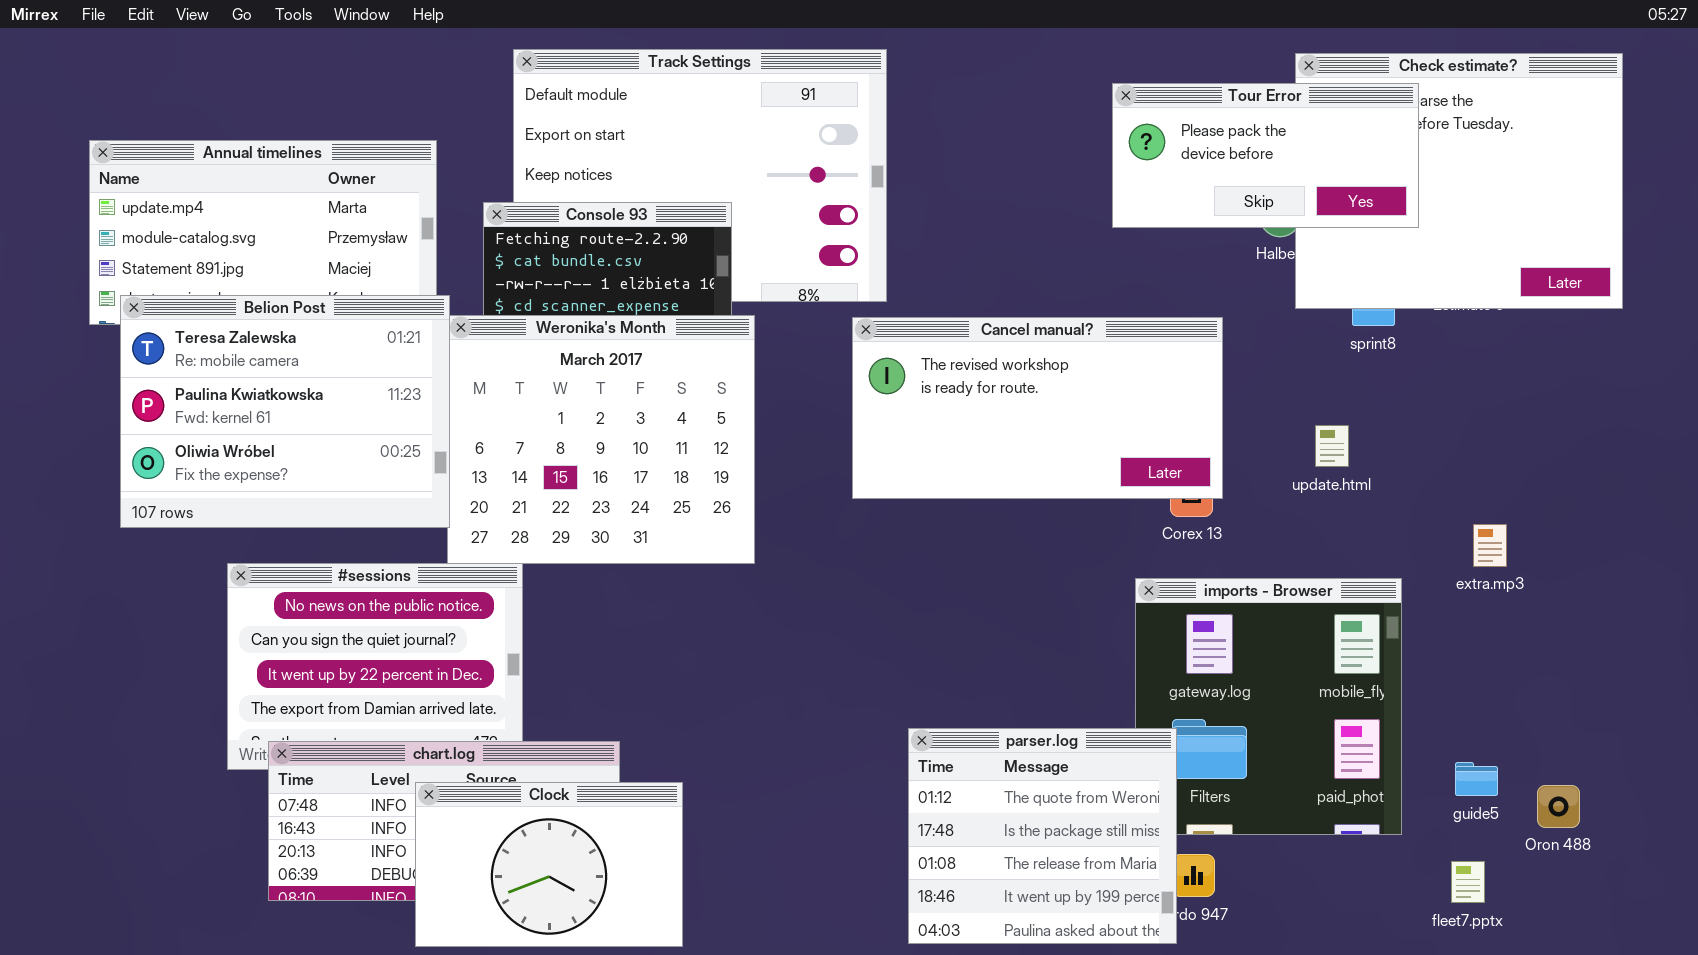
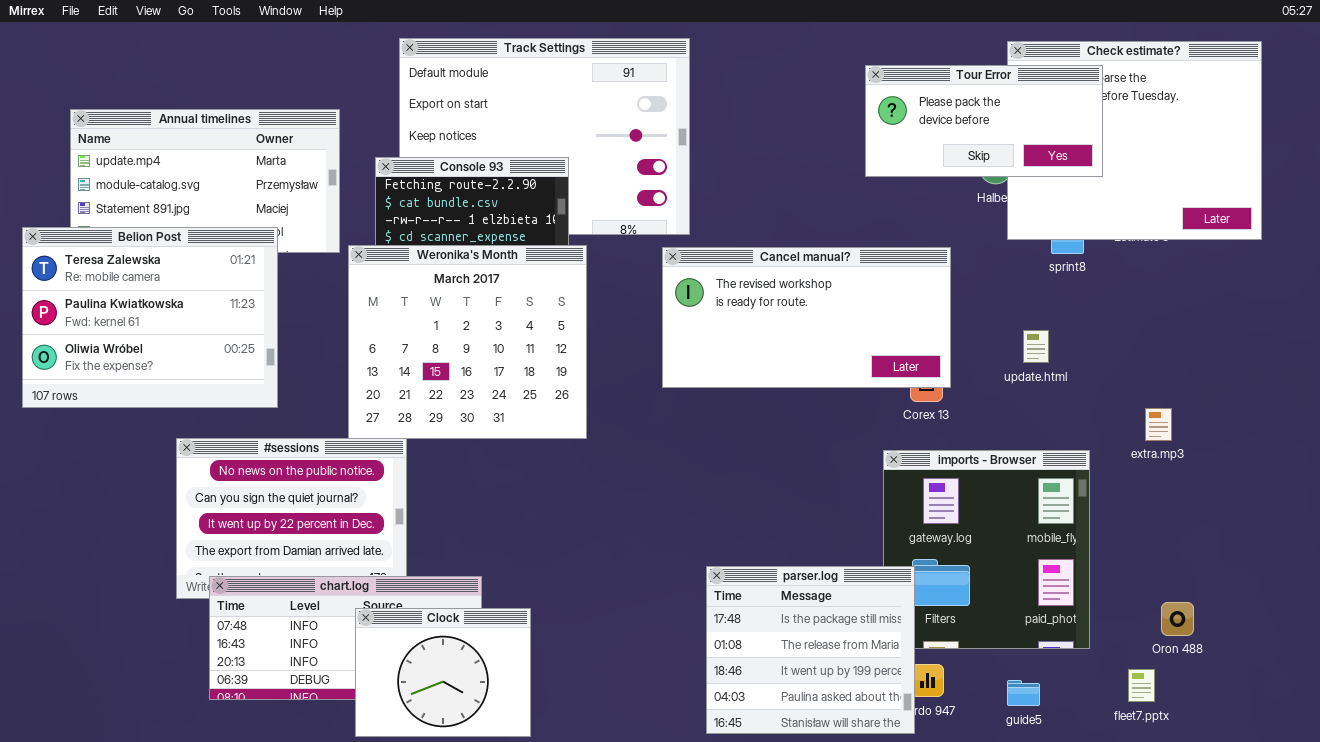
Belion Post: [120,295,450,528] -> [22,227,278,408], moved
parser.log: [908,728,1177,944] -> [706,566,915,734], scrolled down 1 row
guide5: [1455,762,1498,796] -> [1007,680,1040,706], moved
Clock: [415,782,683,947] -> [355,608,531,737], resized
Oron 488: [1537,785,1580,828] -> [1161,602,1194,636], moved

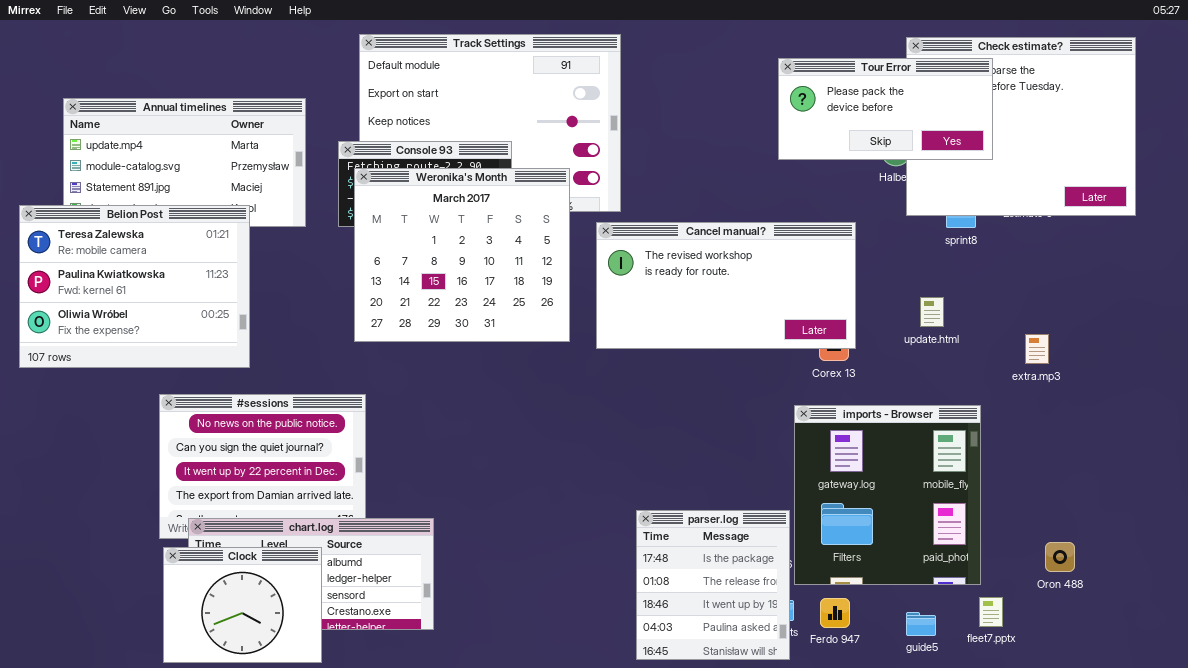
Weronika's Month: [348,245,587,439] -> [354,168,570,342], moved
extra.mp3: [1145,408,1172,441] -> [1025,334,1049,364], moved
parser.log: [706,566,915,734] -> [636,510,790,660], resized
Clock: [355,608,531,737] -> [163,547,322,663], moved
fleet7.pptx: [1128,669,1155,702] -> [979,597,1003,627], moved

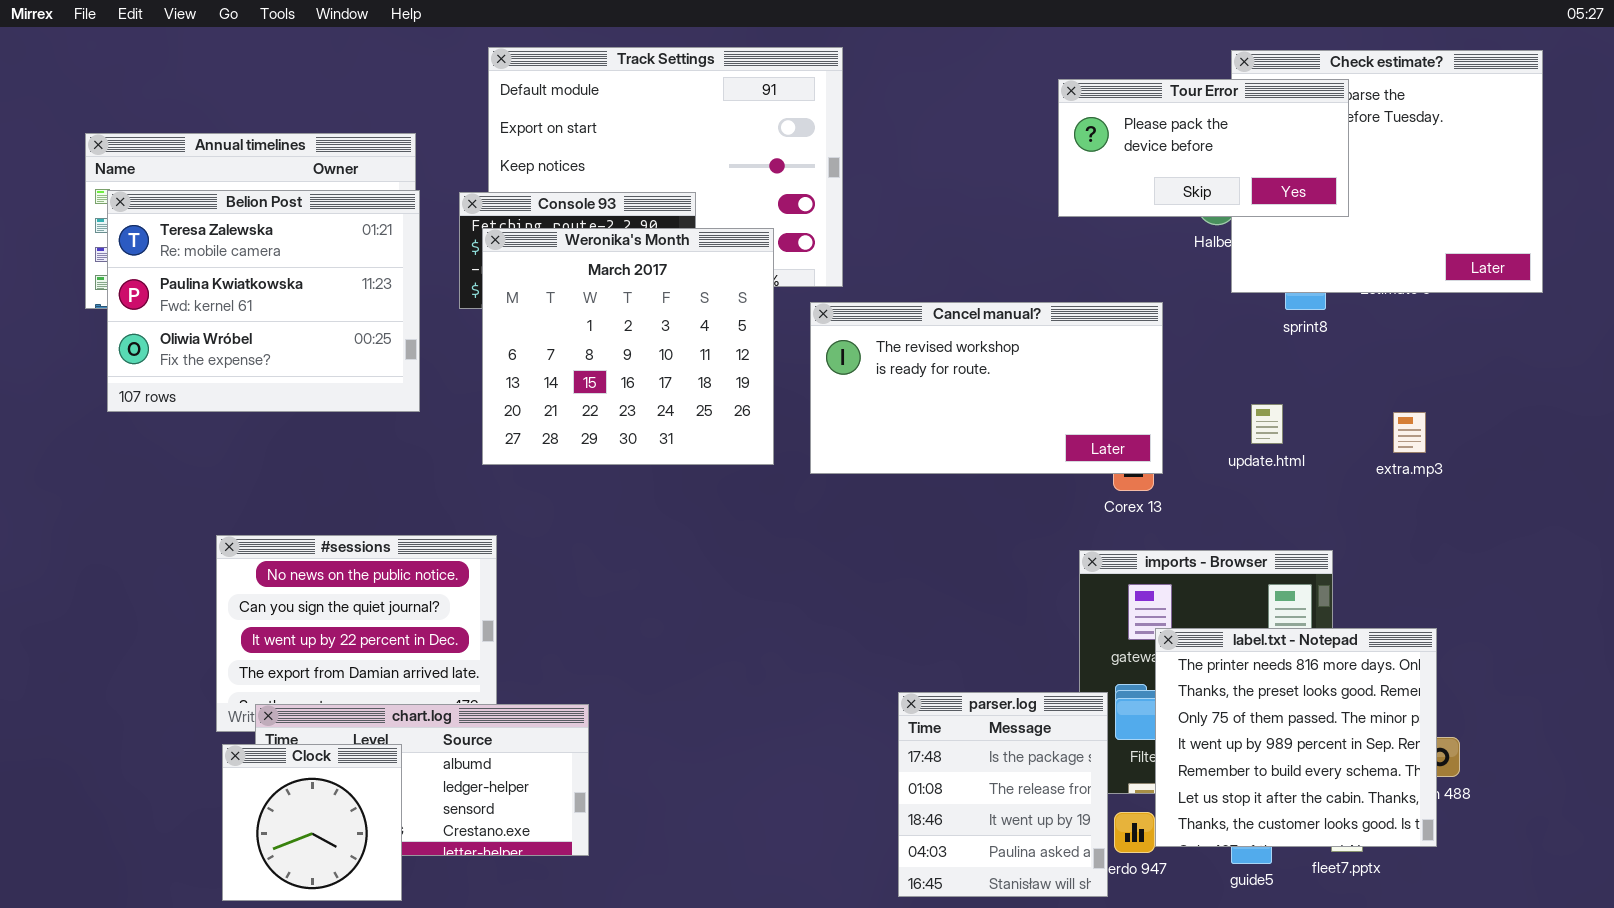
Belion Post: [19,205,250,368] -> [107,190,420,412], moved
extra.mp3: [1025,334,1049,364] -> [1393,412,1426,453], moved
label.txt - Notepad: none -> [1155,628,1437,847], opened
parser.log: [636,510,790,660] -> [898,692,1108,897], moved
Clock: [163,547,322,663] -> [222,744,402,901], resized

